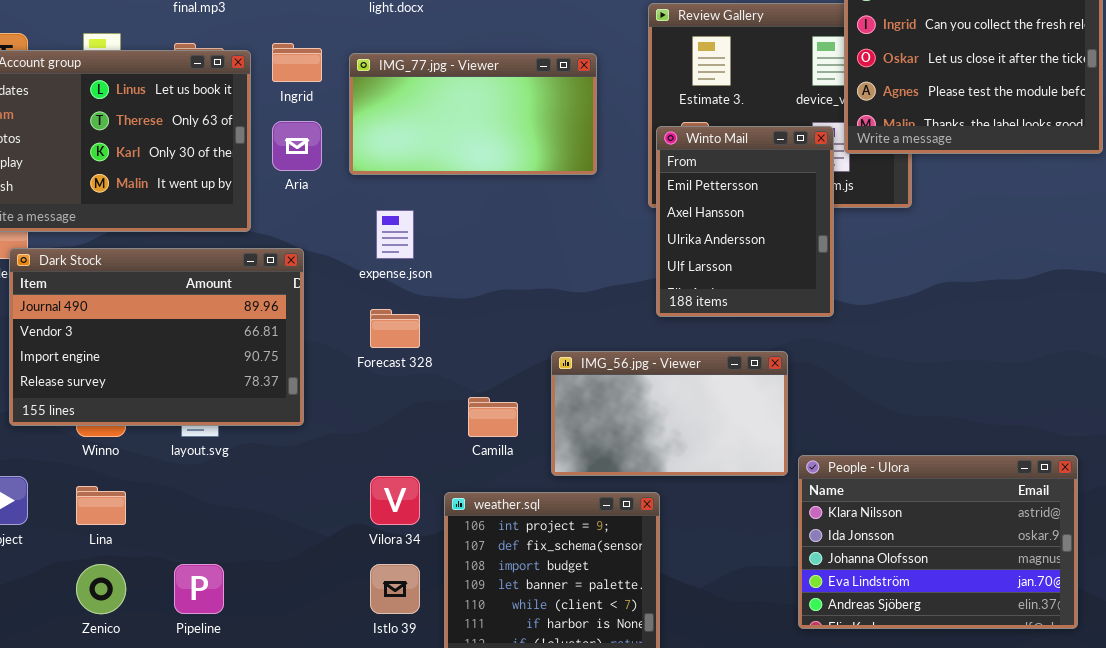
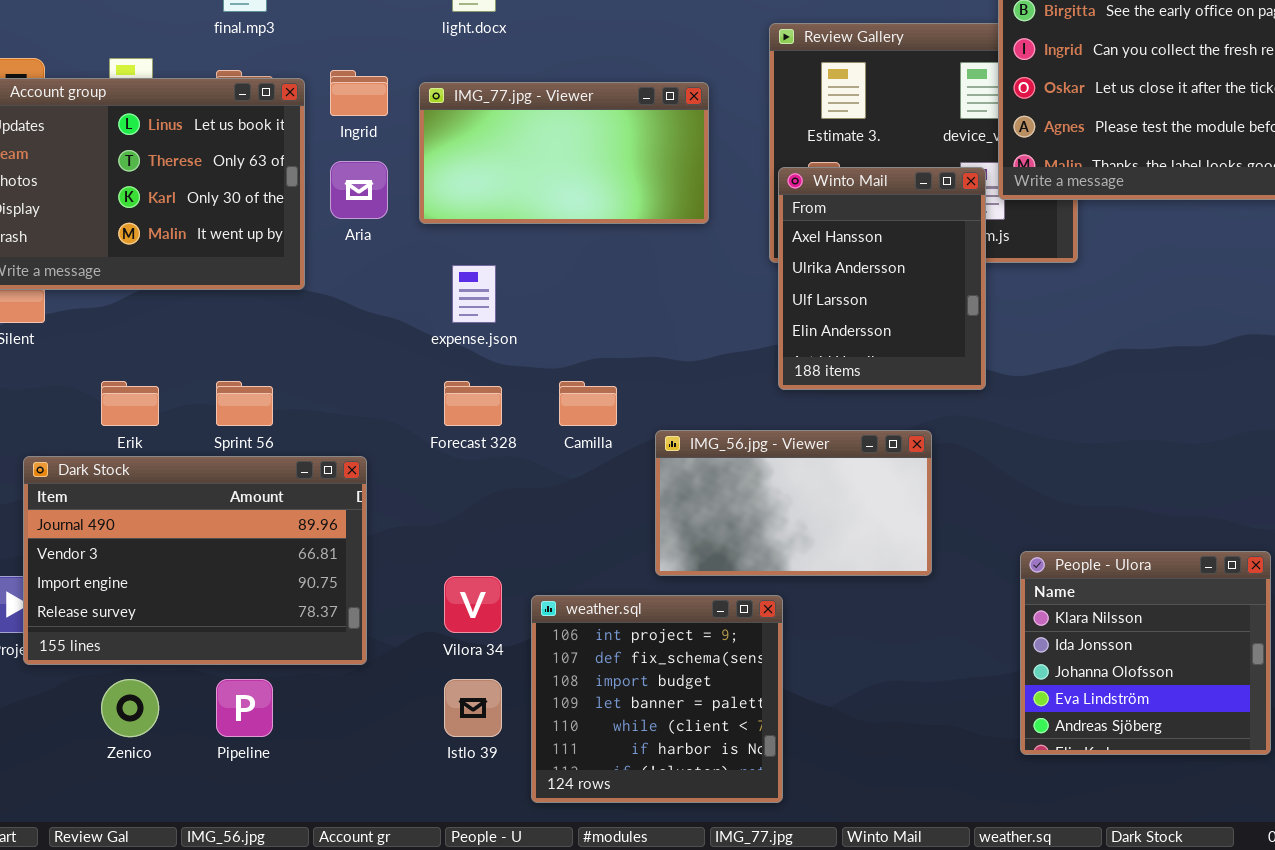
Winto Mail: [656,126,834,317] -> [778,167,986,390], scrolled down 1 row
Dark Stock: [9,248,304,426] -> [23,456,367,665], moved
Camilla: [468,397,518,437] -> [559,381,617,426], moved
People - Ulora: [798,455,1078,629] -> [1020,551,1271,755], resized

